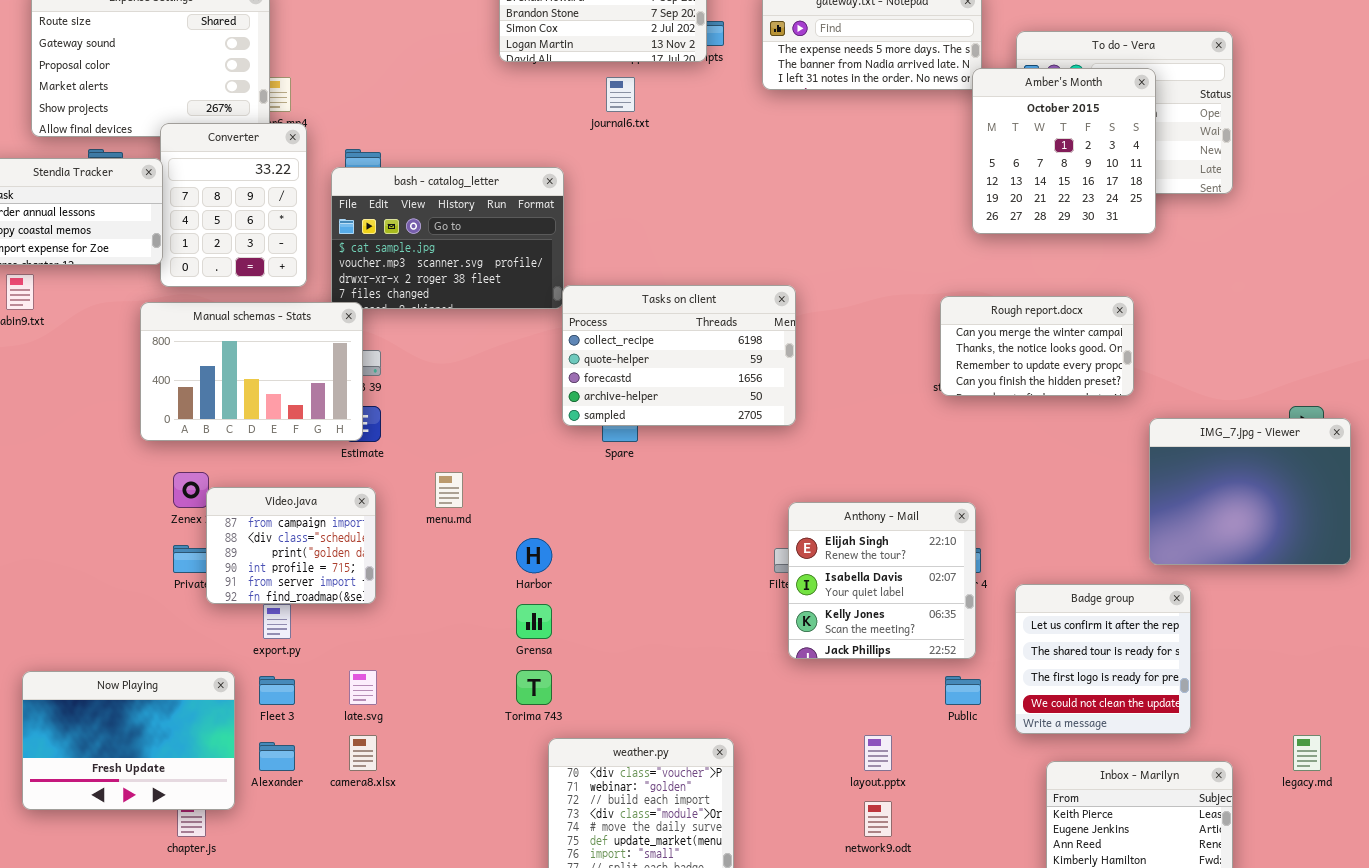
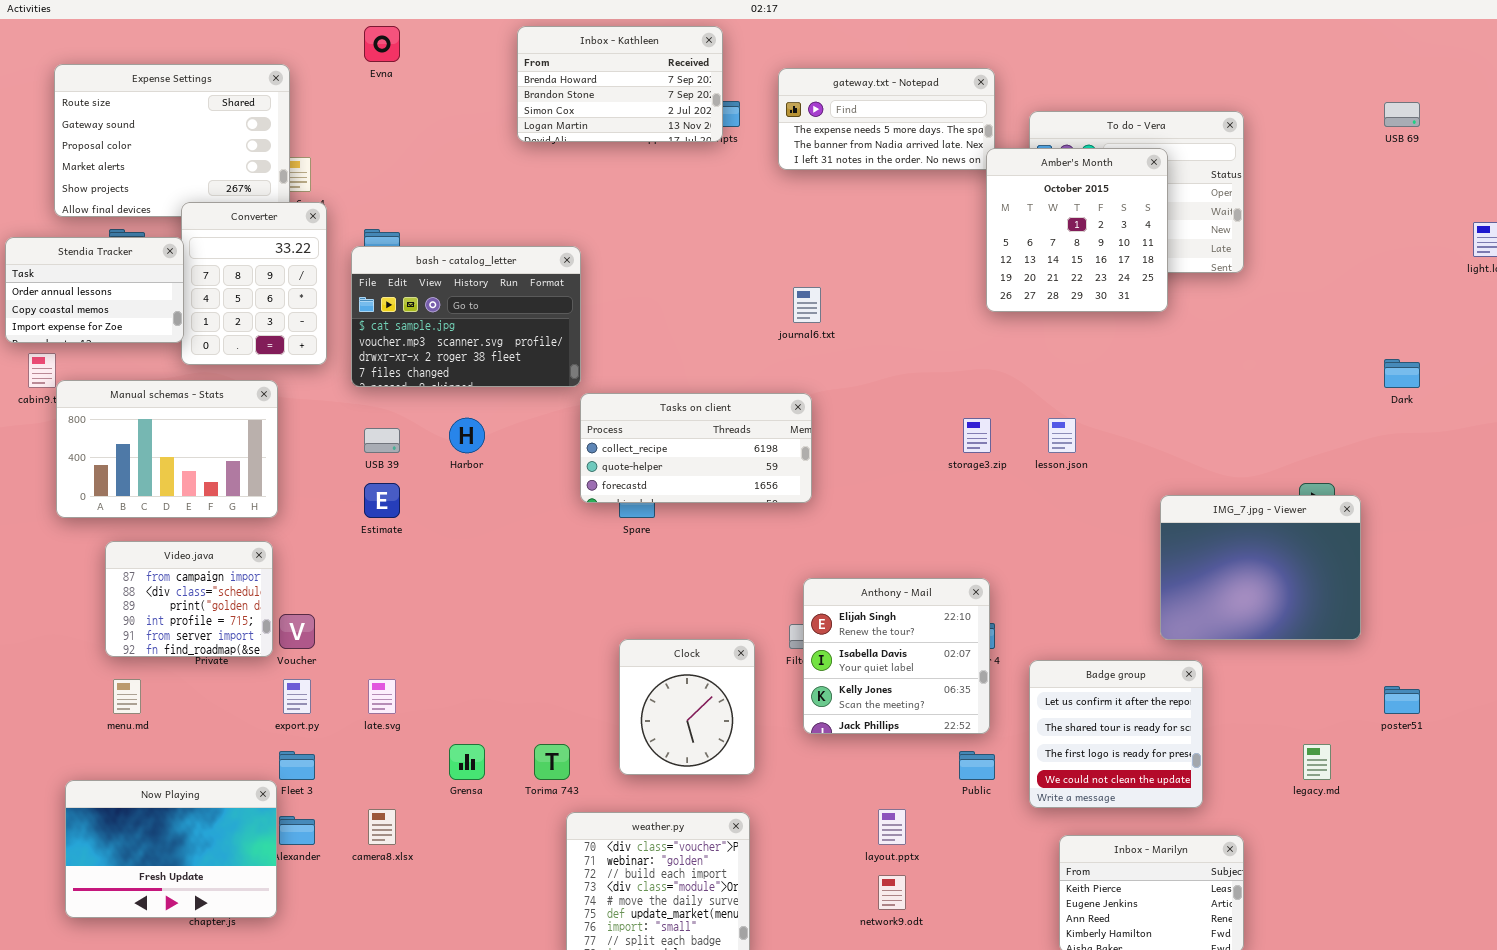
journal6.txt: [606,77,635,112] -> [793,287,821,323], moved
Tasks on client: [562,285,796,426] -> [580,393,812,503], resized
Rough report.docx: [940,296,1134,396] -> none, closed
Manual schemas - Stats: [140,302,363,441] -> [56,380,278,518], moved
menu.md: [435,472,463,508] -> [113,679,141,714], moved
Video.java: [206,487,376,604] -> [105,541,273,657], moved
Harbor: [516,538,552,573] -> [449,418,485,453], moved
Clock: none -> [619,639,755,775], opened
Grensa: [516,604,552,639] -> [449,744,485,780], moved
late.svg: [349,670,377,705] -> [368,679,396,714], moved
Now Playing: [22,671,235,810] -> [65,780,277,918], moved
legacy.md: [1293,735,1321,771] -> [1303,744,1331,780], moved

